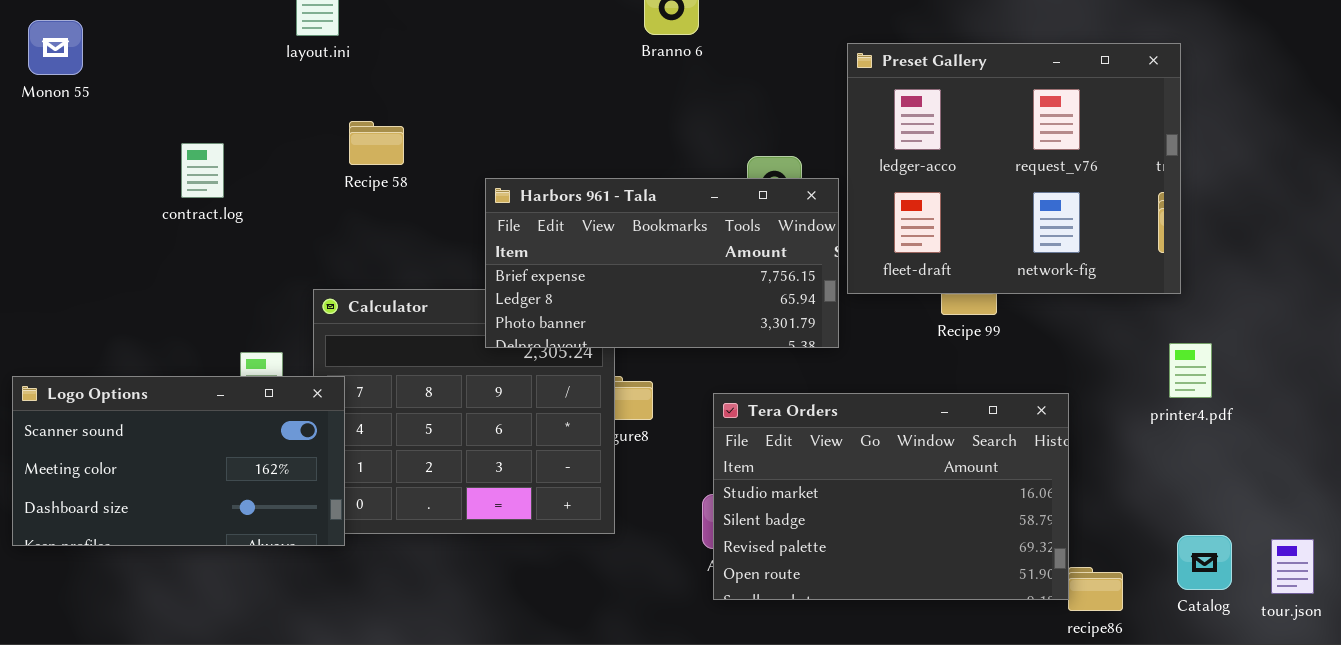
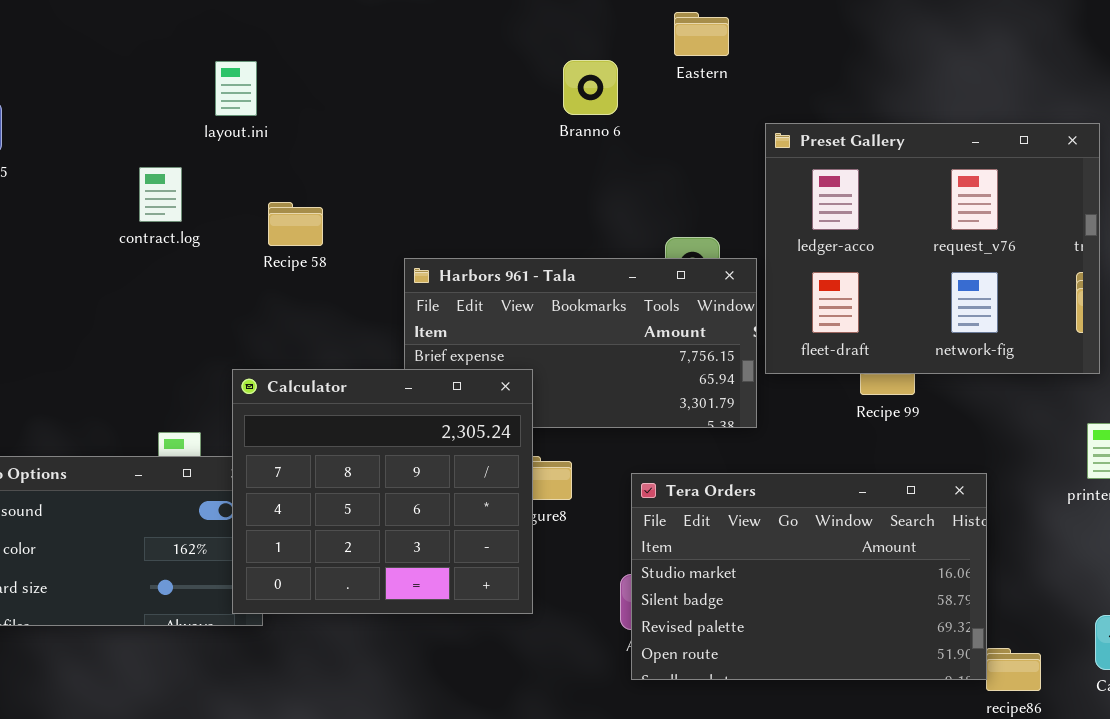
contract.log: [181,143,224,198] -> [139,167,182,222], moved
Calculator: [313,289,615,534] -> [232,369,533,614], raised

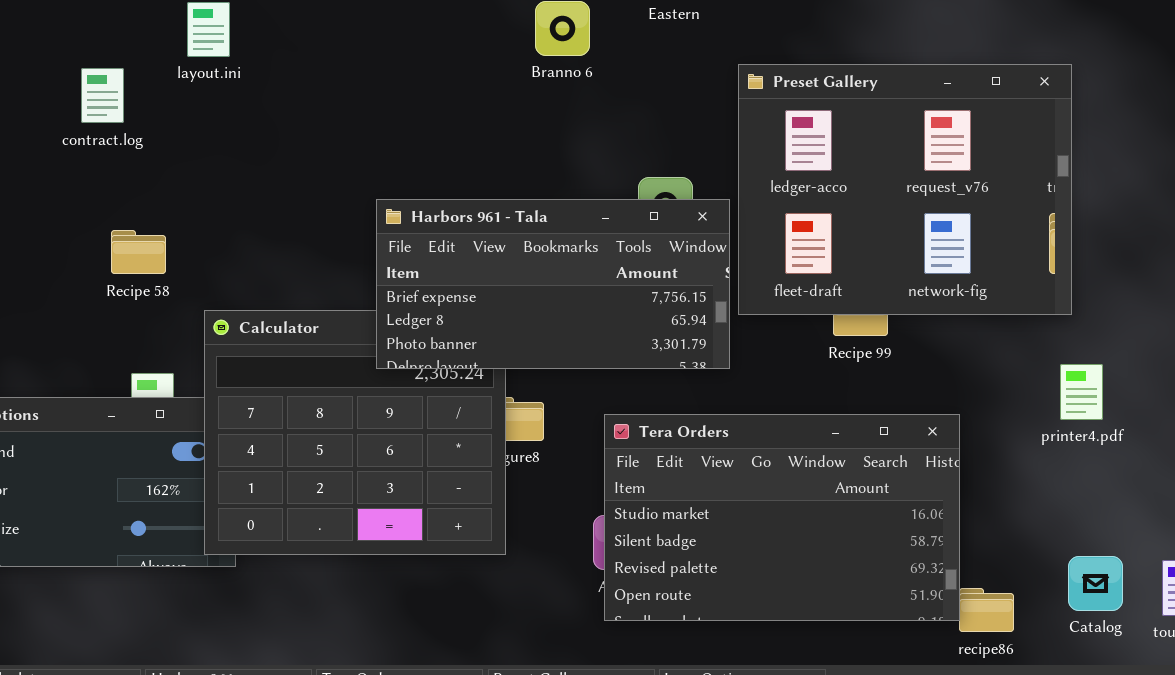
contract.log: [139,167,182,222] -> [81,68,124,123], moved
Recipe 58: [268,202,323,246] -> [111,230,166,274], moved
Harbors 961 - Tala: [404,258,757,428] -> [376,199,730,369], raised

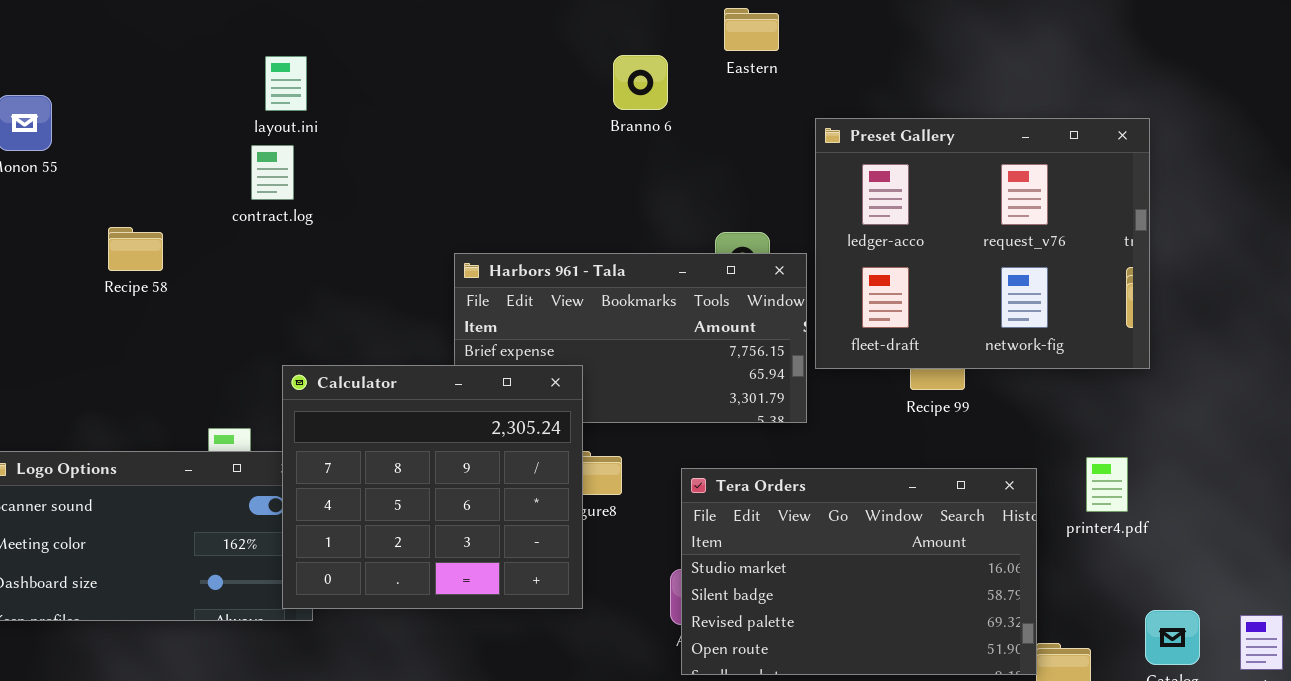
contract.log: [81,68,124,123] -> [251,145,294,200], moved
Recipe 58: [111,230,166,274] -> [108,227,163,271], moved
Calculator: [204,310,506,555] -> [282,365,583,609], raised
printer4.pdf: [1060,364,1103,420] -> [1086,457,1128,512], moved

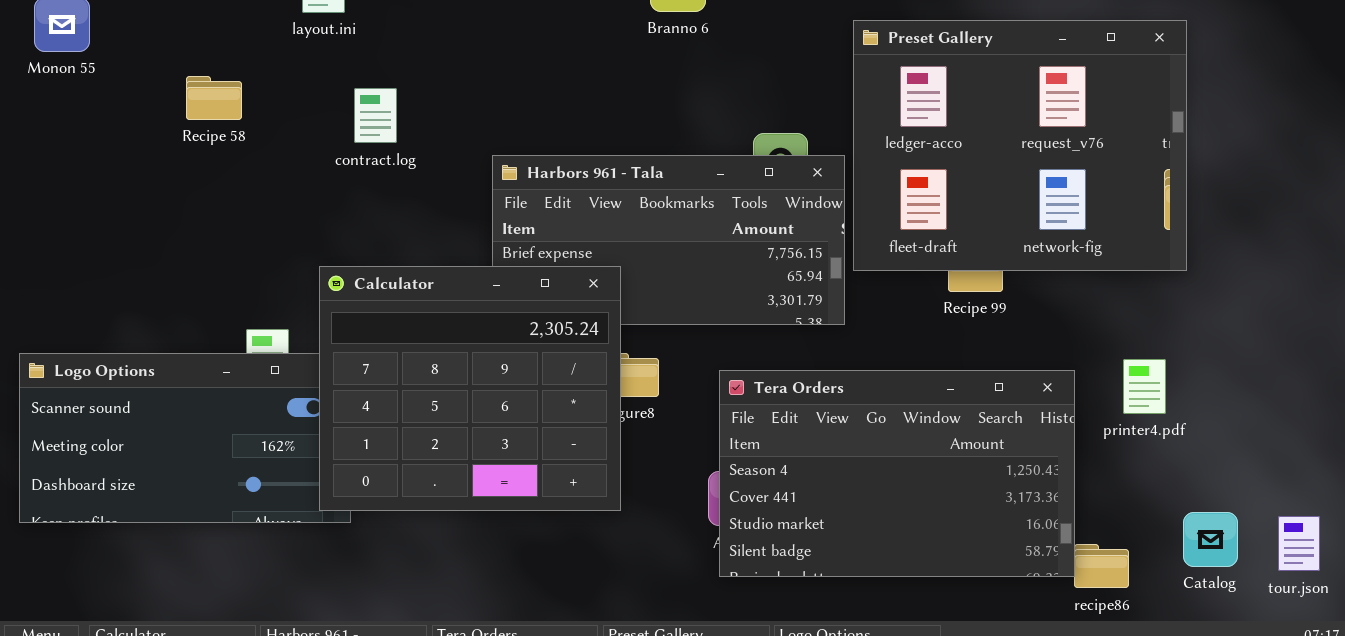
contract.log: [251,145,294,200] -> [354,88,397,143], moved
Recipe 58: [108,227,163,271] -> [186,76,242,120], moved
Tera Orders: [681,468,1037,675] -> [719,370,1075,577], scrolled up 2 rows

